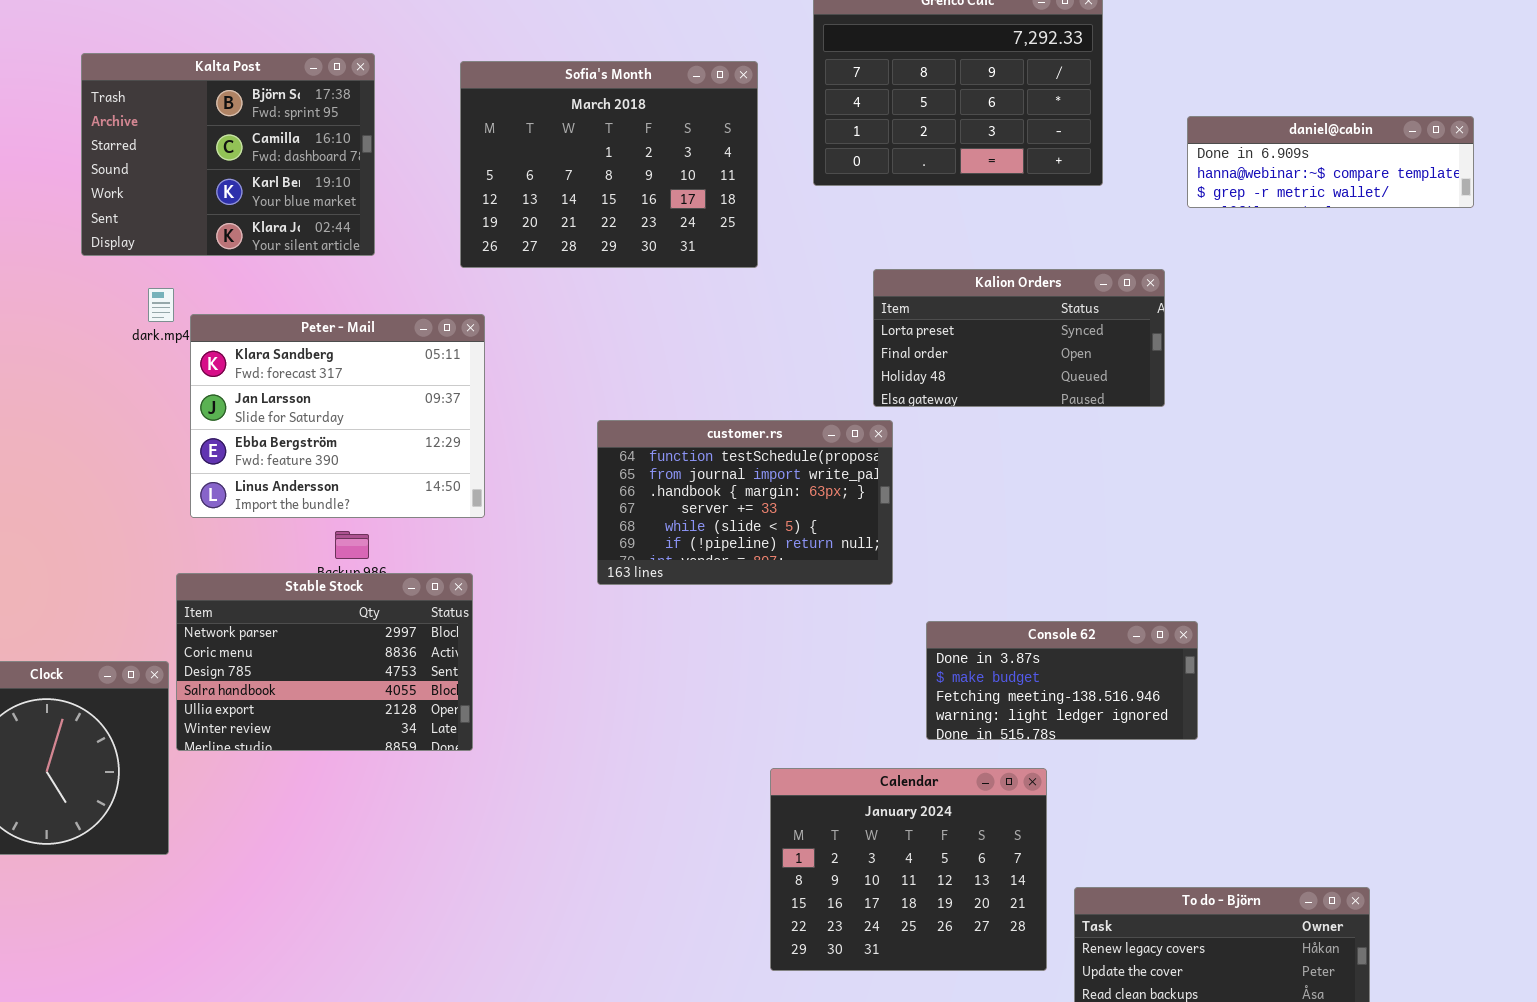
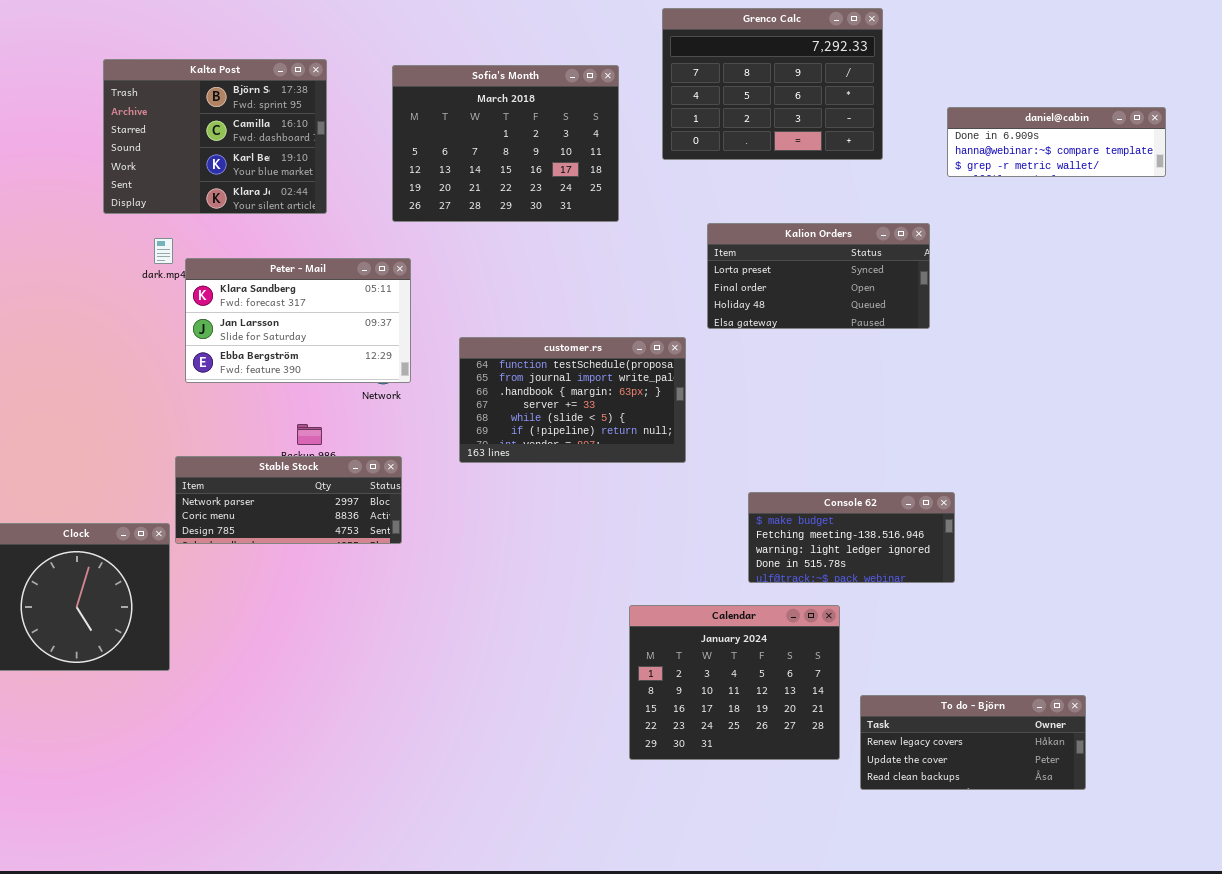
Peter - Mail: [190,314,485,518] -> [185,258,411,383], resized
customer.rs: [597,420,893,585] -> [459,337,686,463], moved
Stable Stock: [176,573,473,751] -> [175,456,402,544], resized
Console 62: [926,621,1198,740] -> [748,492,955,583], scrolled down 1 row

